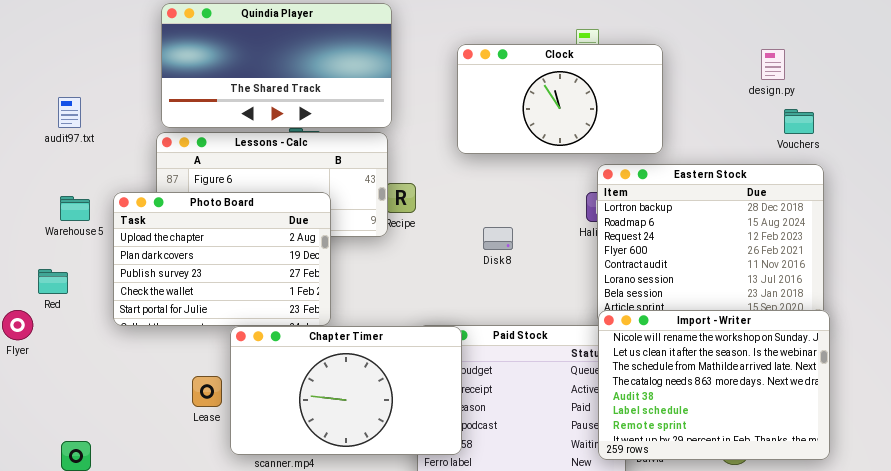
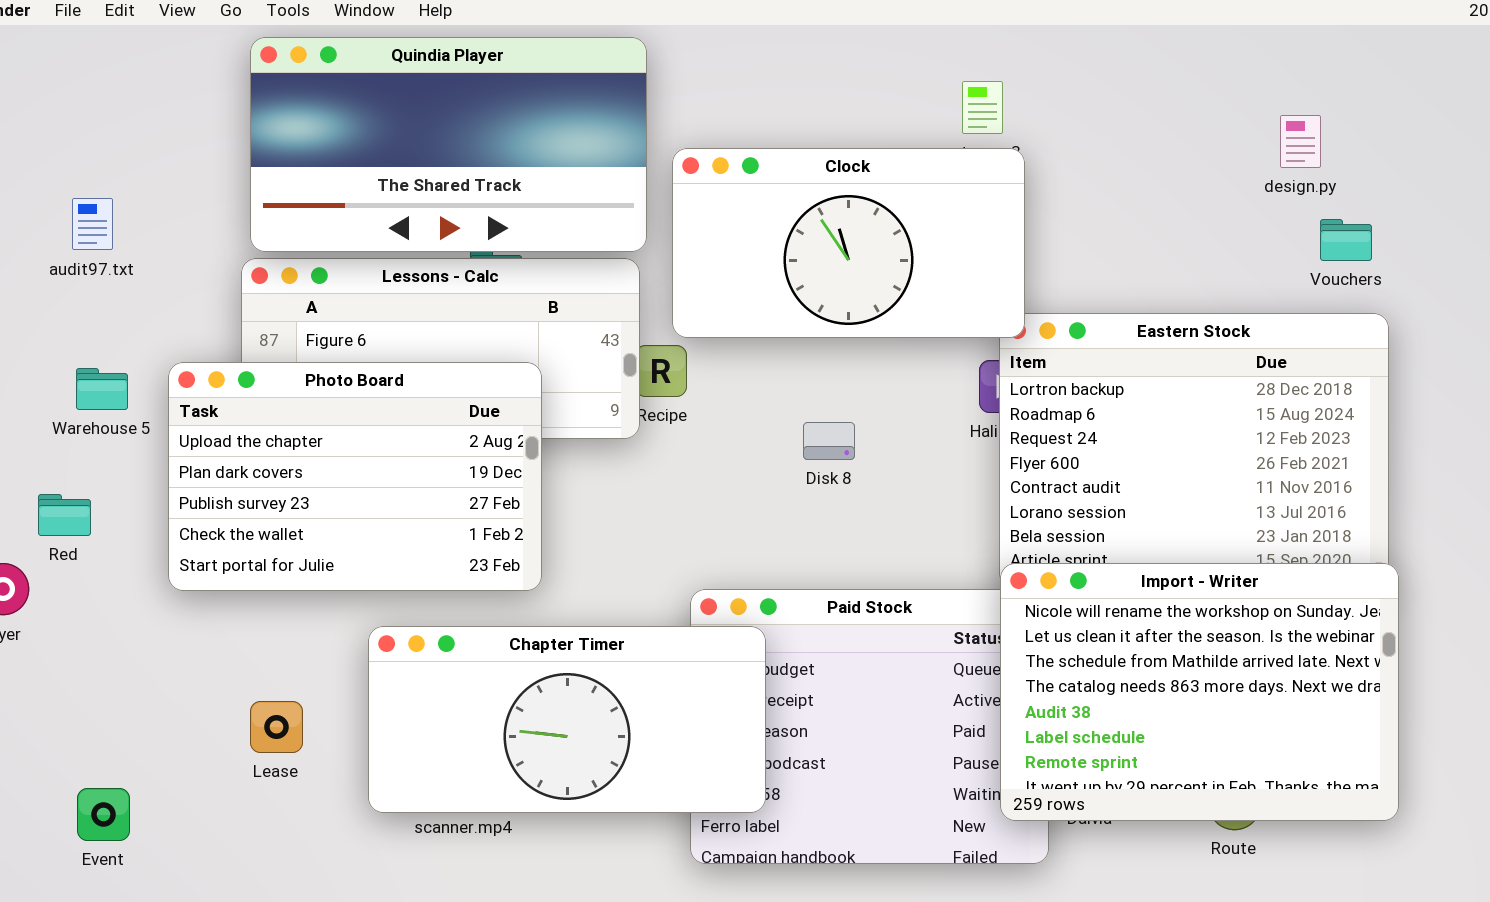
Clock: [457,44,663,154] -> [672,148,1025,338], moved
Chapter Timer: [230,326,462,455] -> [368,626,766,813], resized
Lease: [192,376,222,407] -> [250,701,303,753], moved

